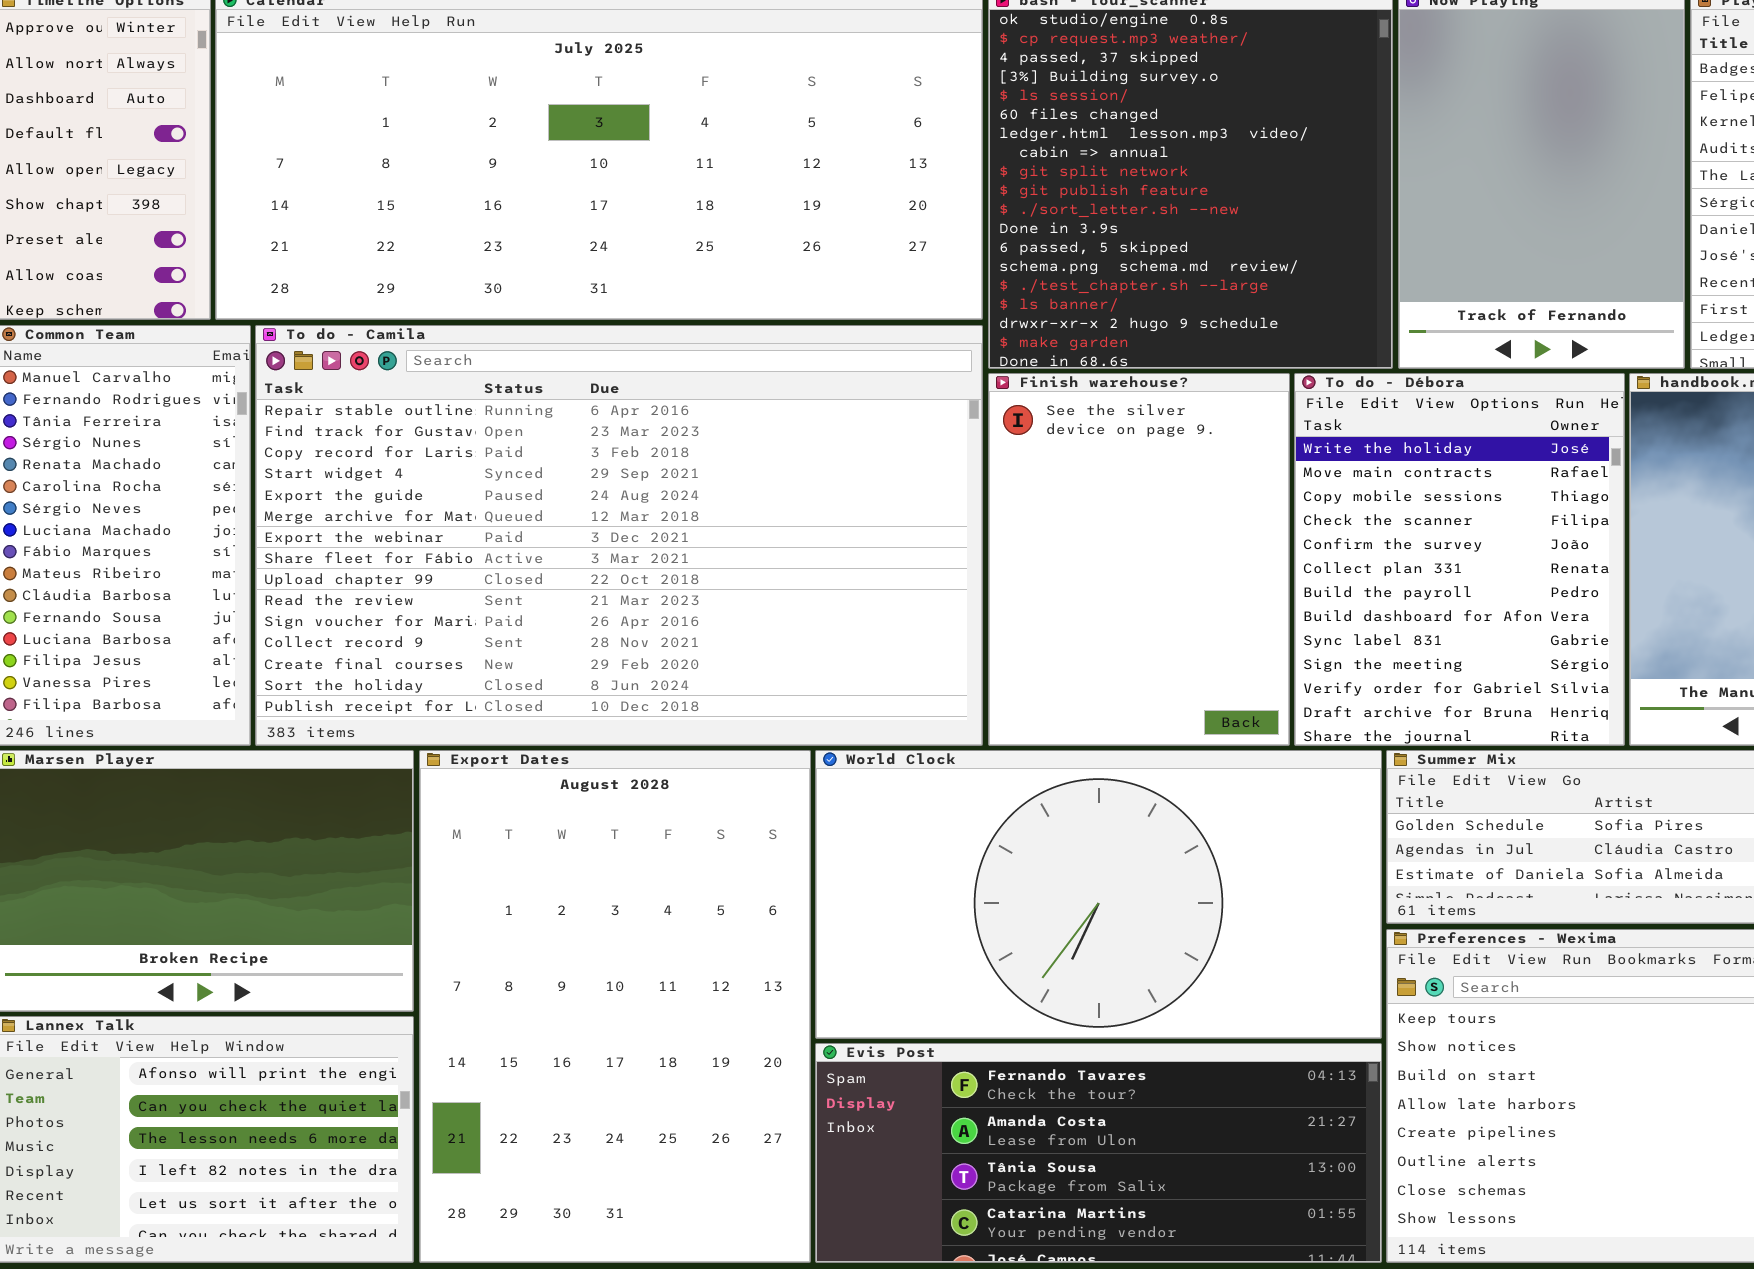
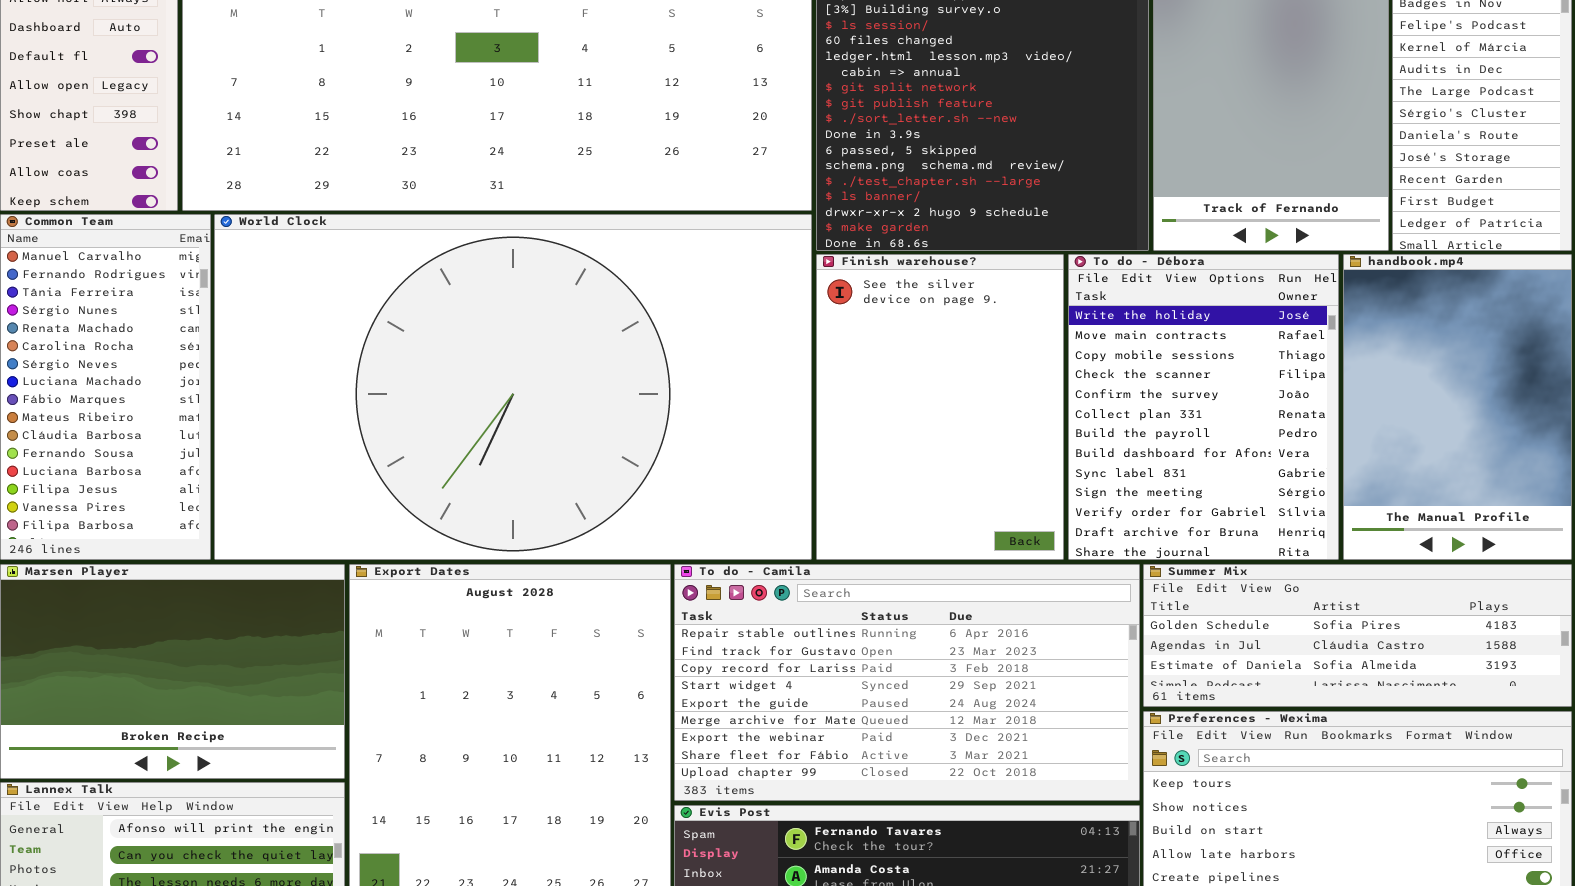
To do - Camila: [255,325,983,746] -> [674,564,1140,801], moved, resized
World Clock: [815,750,1382,1039] -> [214,214,812,560], moved, resized

